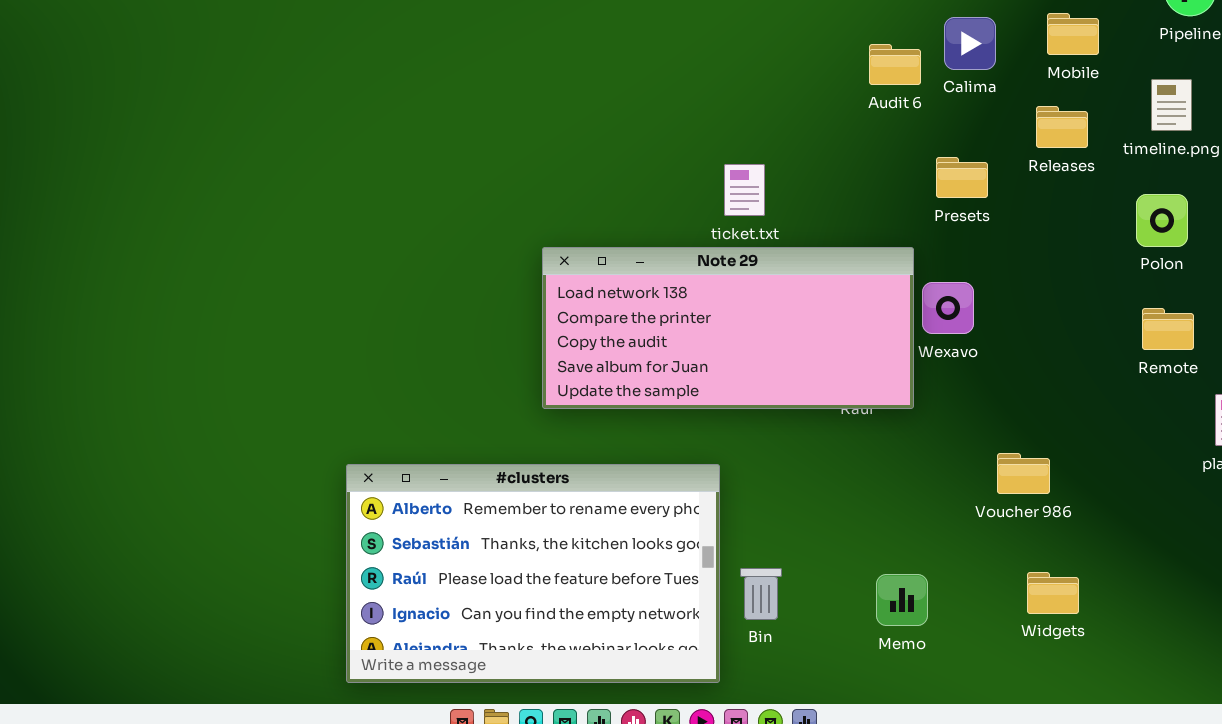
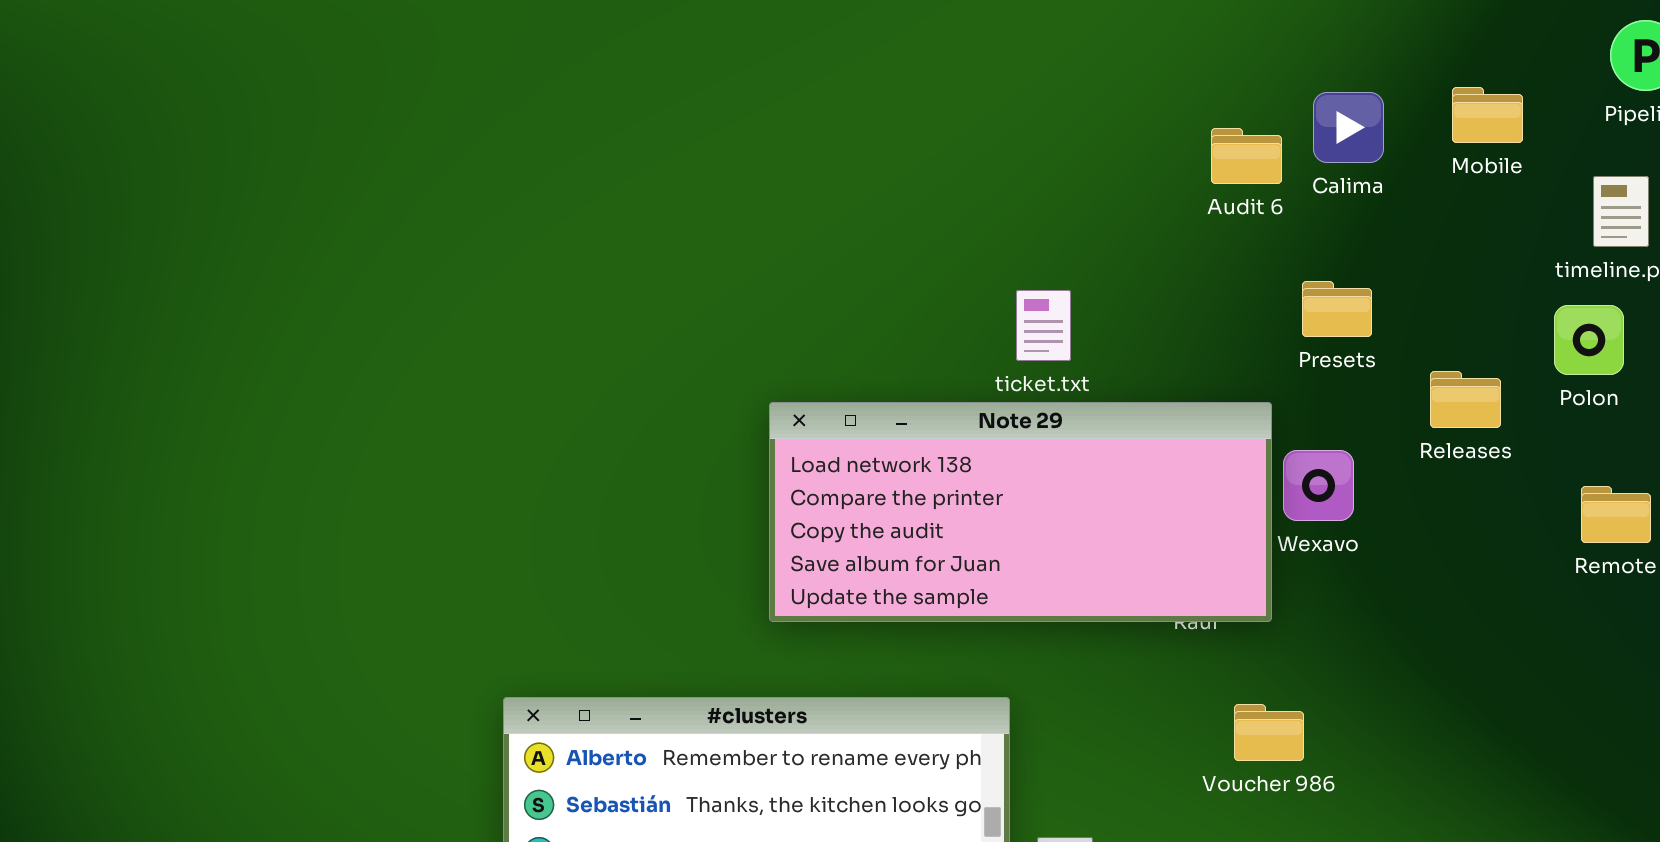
Releases: [1036,106,1088,148] -> [1430,371,1501,428], moved
Polon: [1136,194,1188,247] -> [1554,305,1624,375], moved
Voucher 986: [997,453,1050,494] -> [1234,704,1304,761], moved

